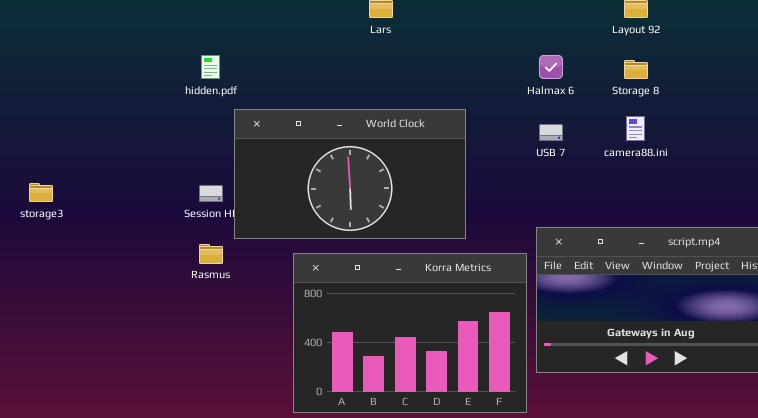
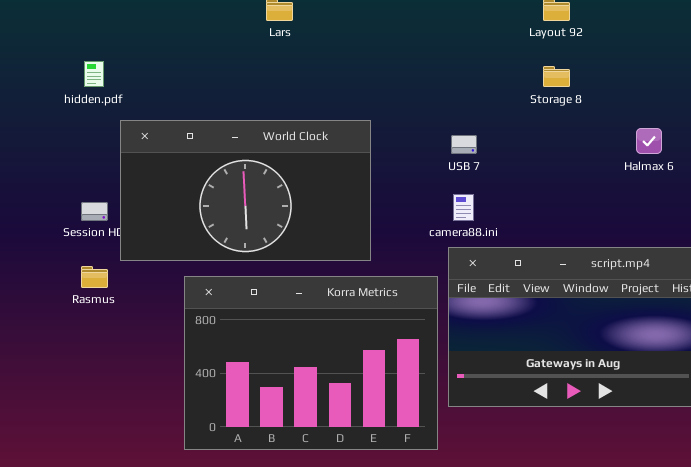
Halmax 6: [539,55,563,79] -> [636,128,662,154], moved
camera88.ini: [626,116,645,141] -> [453,194,474,221], moved

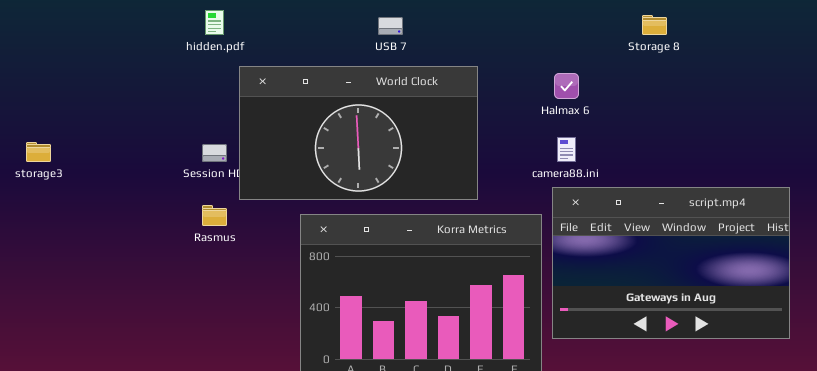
Halmax 6: [636,128,662,154] -> [554,73,579,99], moved
USB 7: [451,135,477,154] -> [378,17,403,35], moved

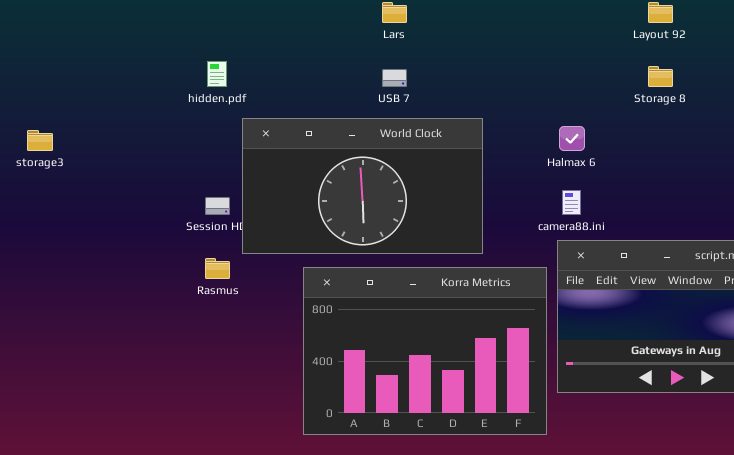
storage3: [26,142,51,162] -> [27,130,53,151], moved

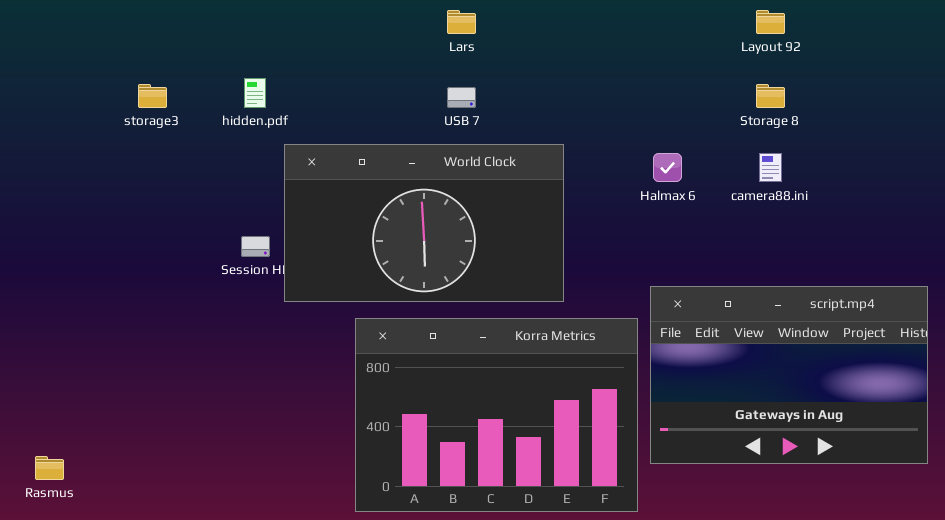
storage3: [27,130,53,151] -> [138,84,167,108], moved
camera88.ini: [562,190,581,215] -> [759,153,782,182], moved
Rasmus: [205,258,230,279] -> [35,456,64,480], moved

